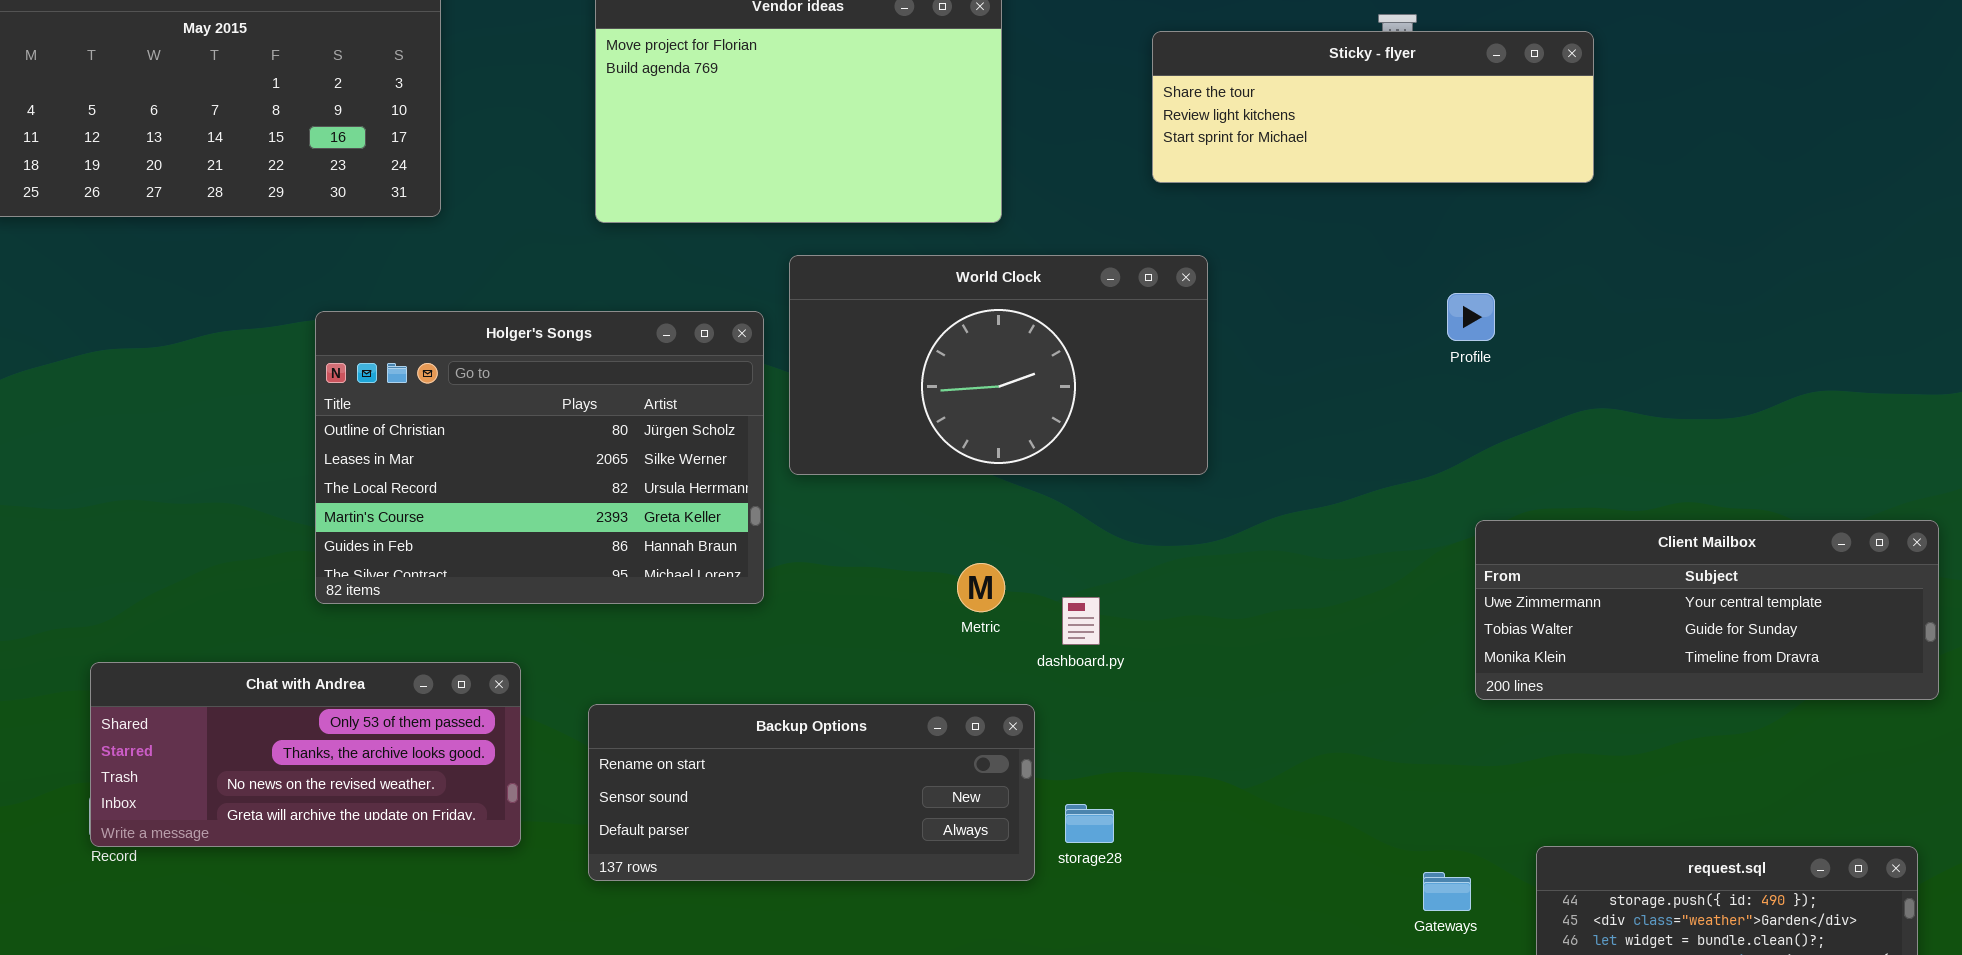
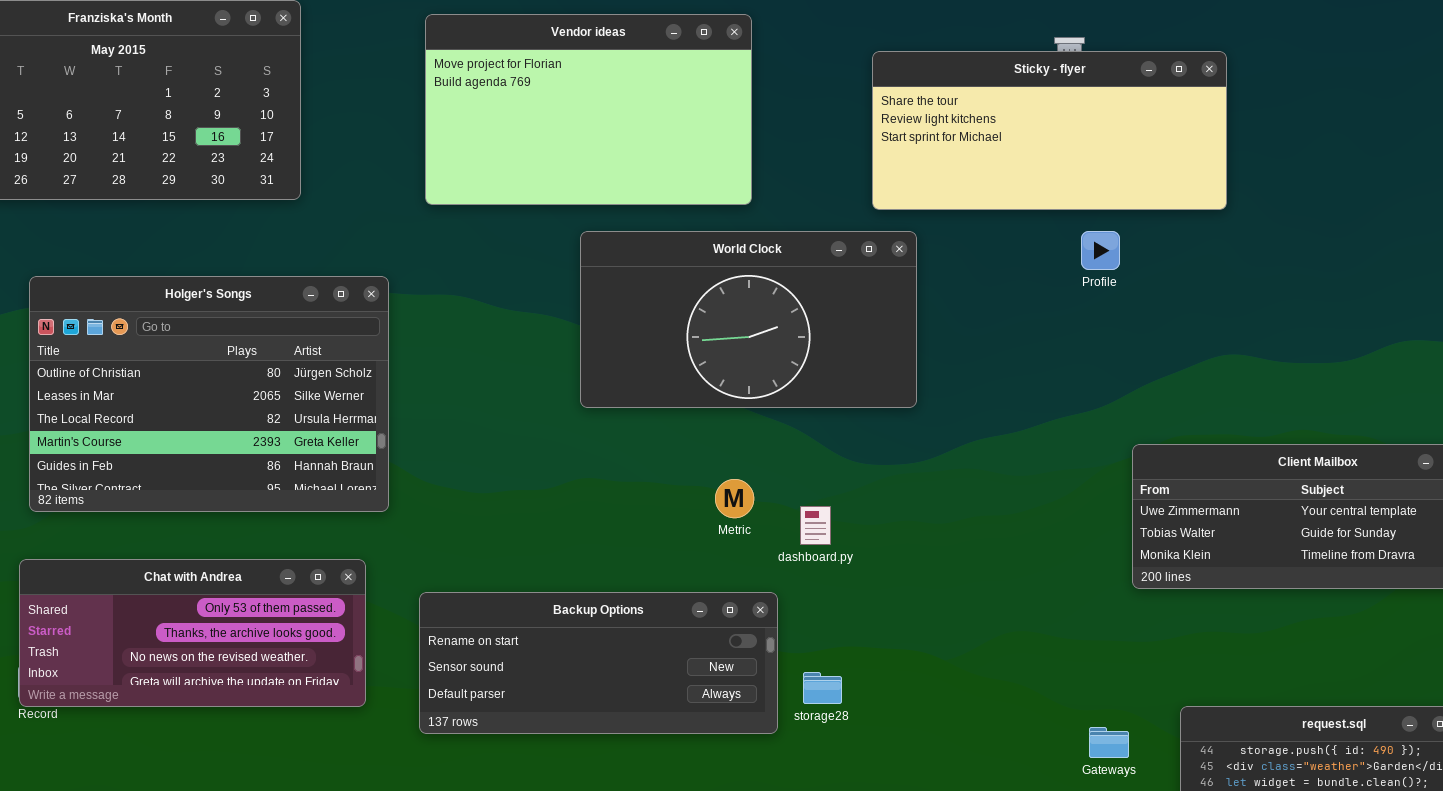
Sticky - flyer: [1152,31,1594,183] -> [872,51,1227,210], resized
Profile: [1447,293,1495,341] -> [1081,231,1120,270], moved
Holger's Songs: [315,311,764,604] -> [29,276,389,512], moved

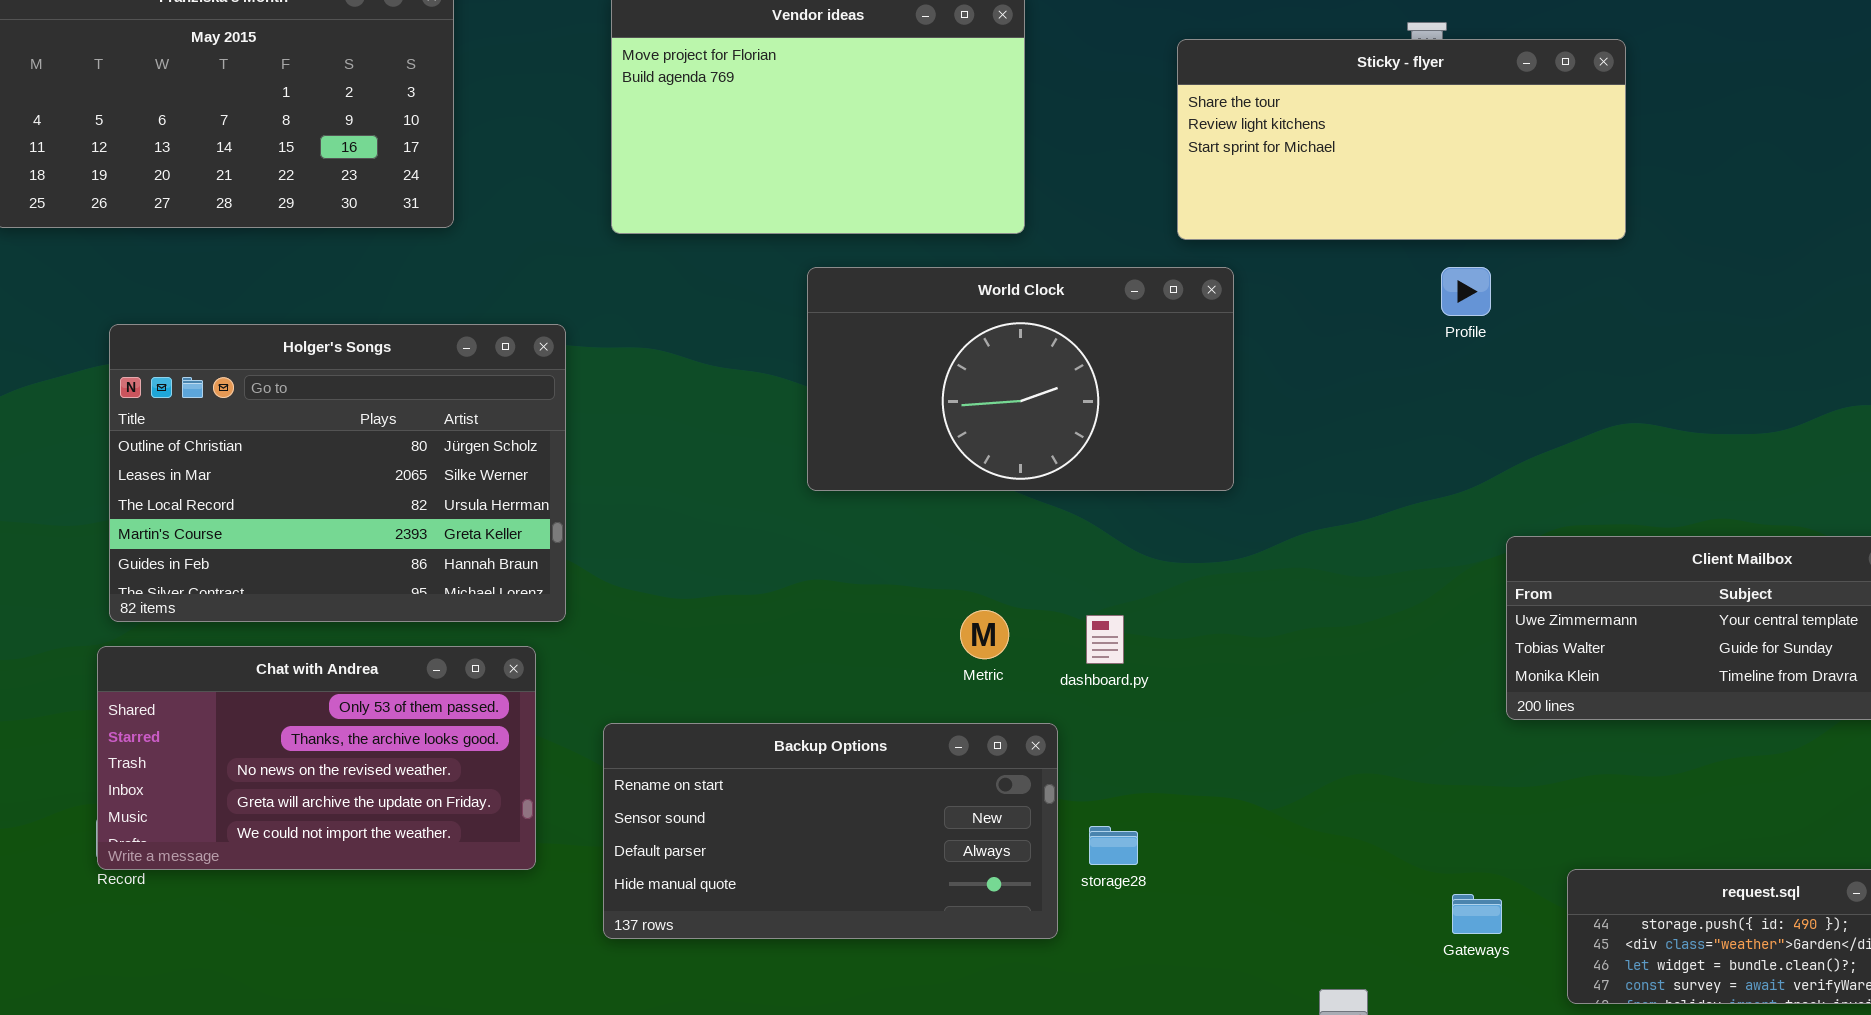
Metric: [715,479,754,518] -> [960,610,1009,659], moved
Chat with Andrea: [19,559,366,707] -> [97,646,536,870], resized
Backup Options: [419,592,778,734] -> [603,723,1058,939], resized

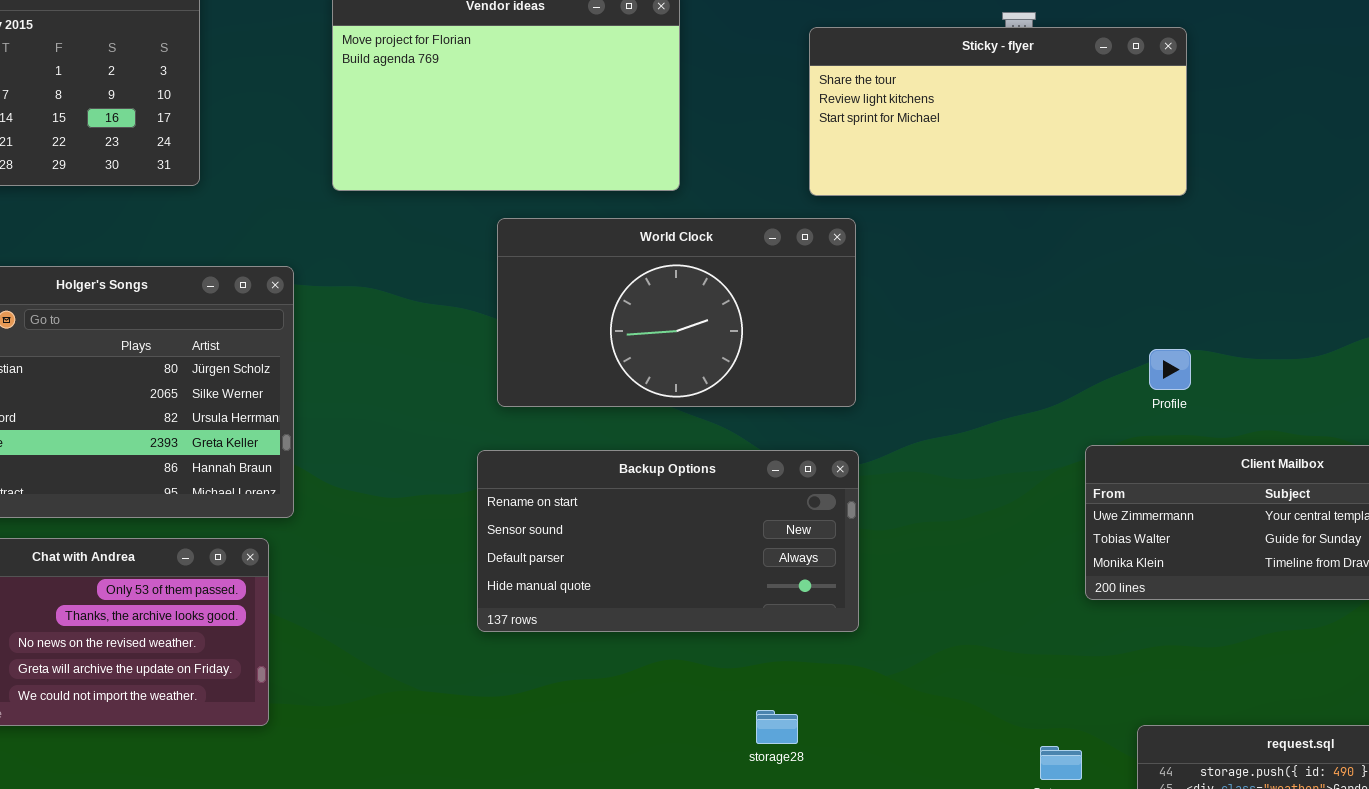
Profile: [1441,267,1491,316] -> [1149,349,1191,390], moved
Backup Options: [603,723,1058,939] -> [477,450,859,632], moved
storage28: [1089,826,1138,865] -> [756,710,798,744], moved

